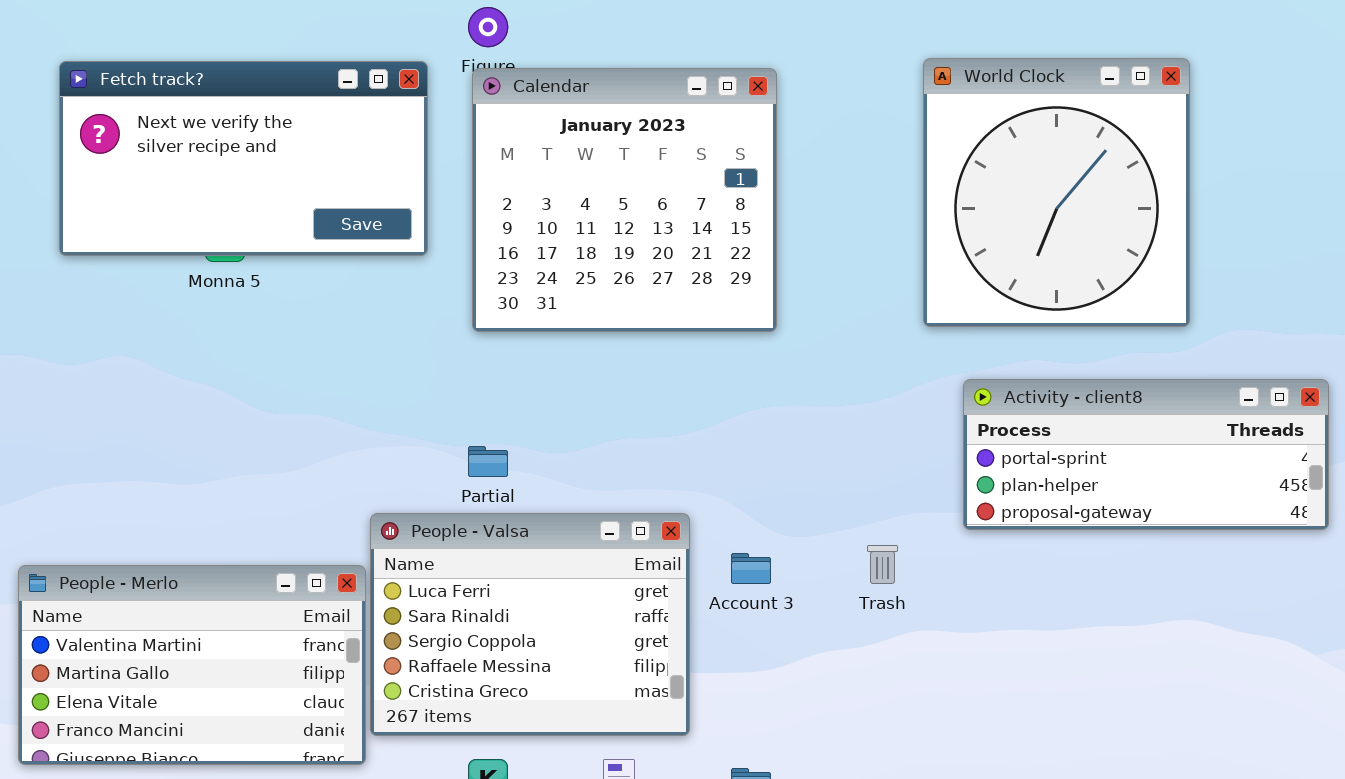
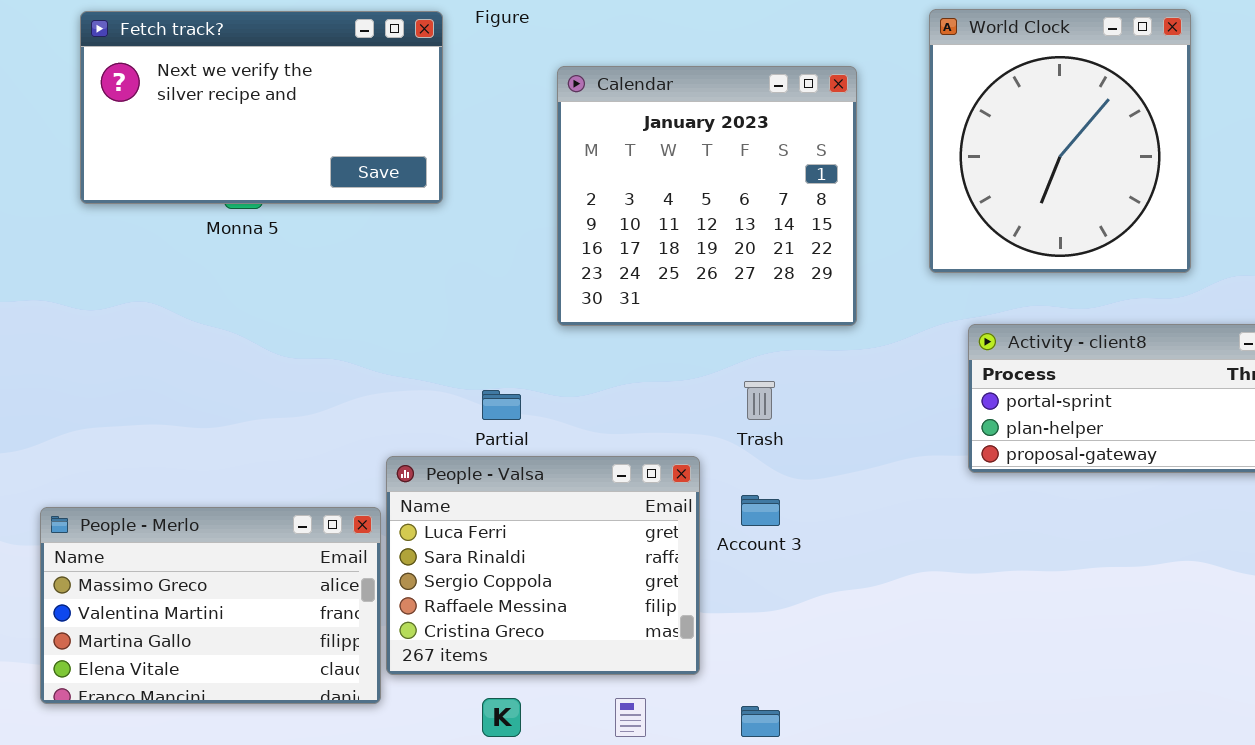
Calendar: [472,68,777,332] -> [557,66,857,326], moved
Trash: [867,545,898,584] -> [744,381,775,420], moved
People - Merlo: [18,565,366,765] -> [40,507,381,704], scrolled up 1 row

